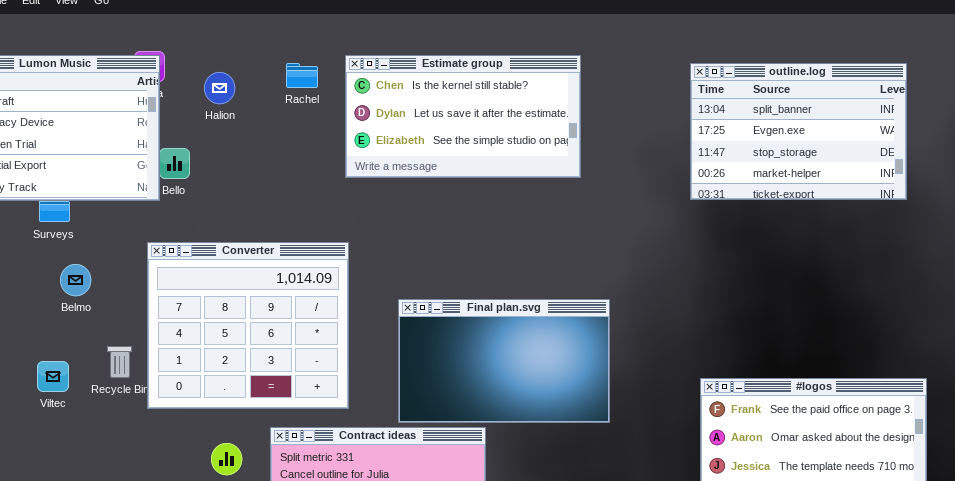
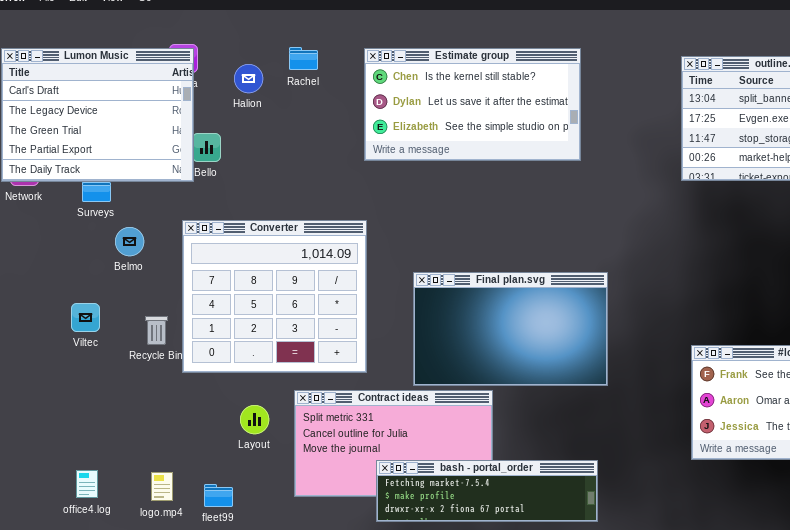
Rachel: [286,63,318,88] -> [289,47,318,70], moved
Belmo: [60,264,91,296] -> [115,227,144,256], moved
Viltec: [37,361,69,392] -> [71,303,100,332], moved

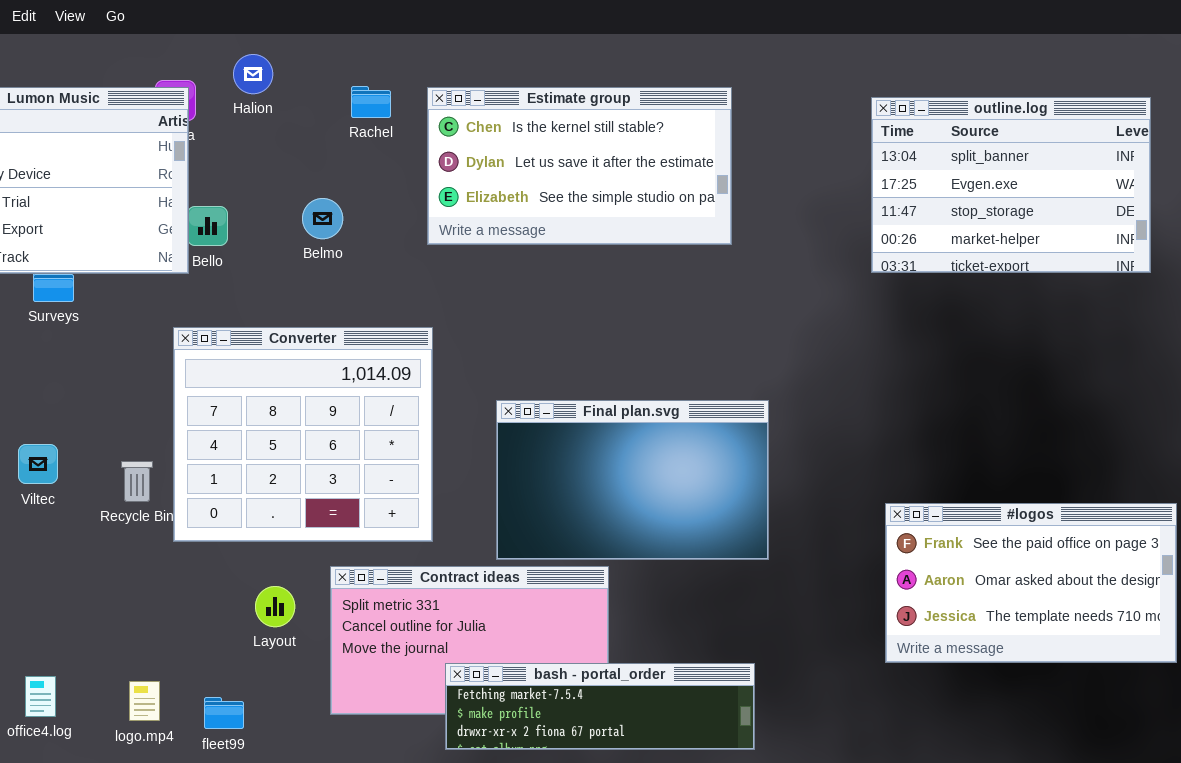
Rachel: [289,47,318,70] -> [351,86,391,118], moved
Halion: [234,64,263,93] -> [233,54,273,94], moved
Belmo: [115,227,144,256] -> [302,198,343,239], moved

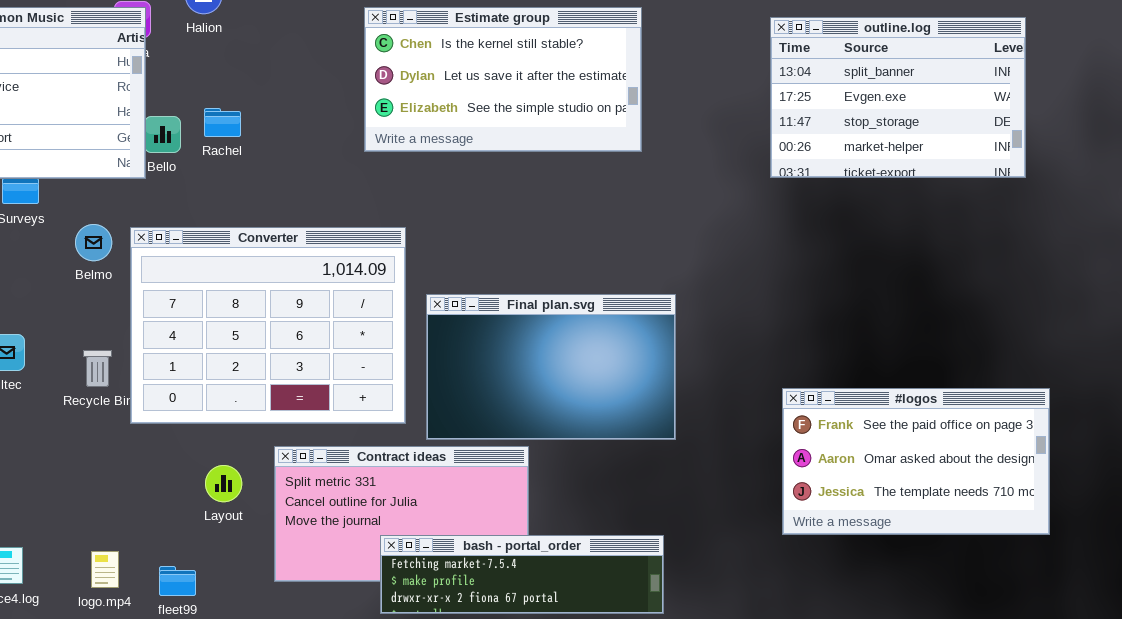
Rachel: [351,86,391,118] -> [204,108,241,137], moved
Belmo: [302,198,343,239] -> [75,224,112,261], moved
Converter: [173,327,433,542] -> [130,227,406,424], resized

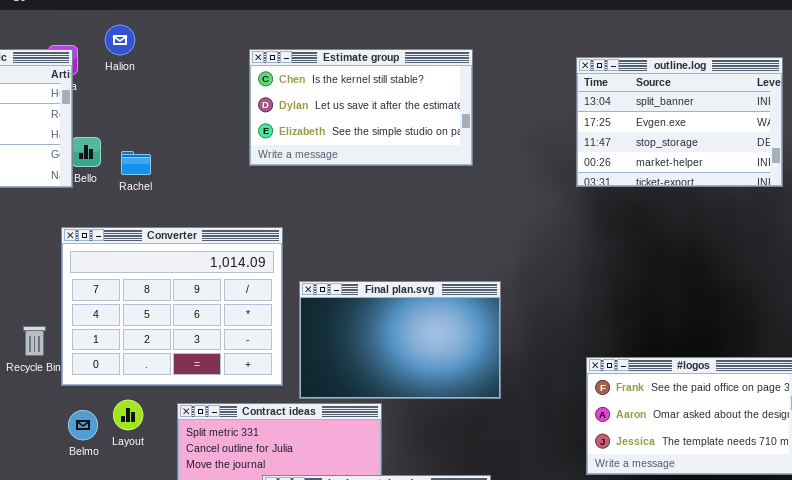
Rachel: [204,108,241,137] -> [121,151,151,175], moved
Belmo: [75,224,112,261] -> [68,410,98,440], moved
Layout: [205,465,242,502] -> [113,400,143,430], moved

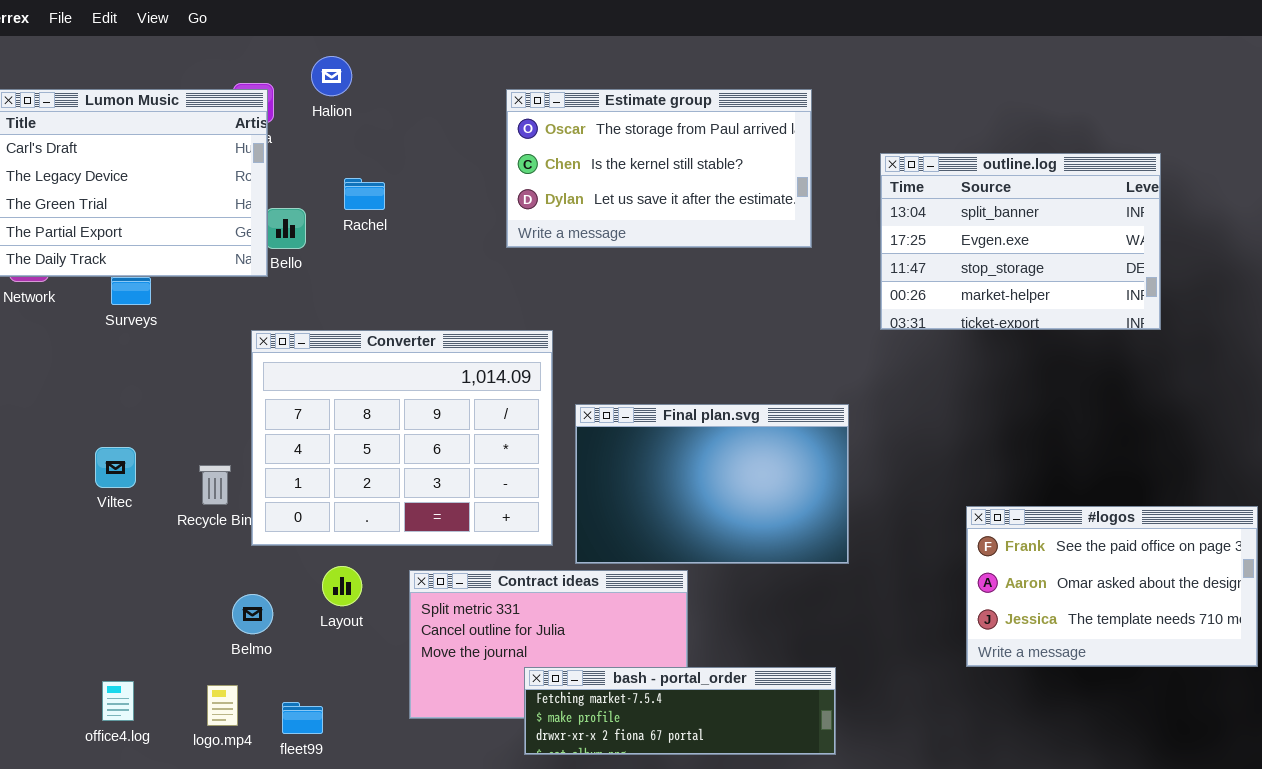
Estimate group: [249,49,473,166] -> [506,89,812,248], scrolled up 1 row
outline.log: [576,57,783,187] -> [880,153,1161,330], moved
Rachel: [121,151,151,175] -> [344,178,385,210], moved
Belmo: [68,410,98,440] -> [232,594,273,634], moved

